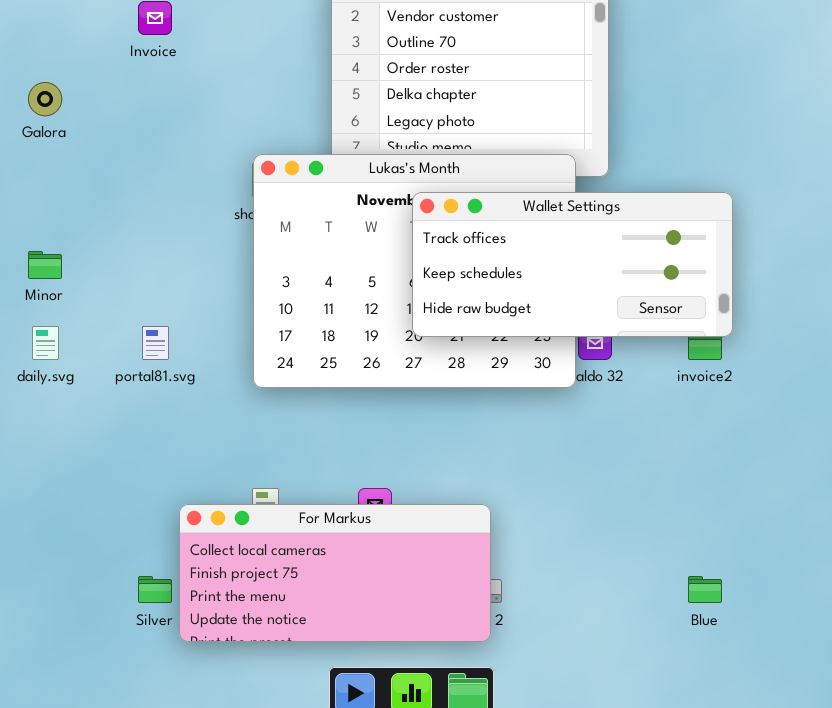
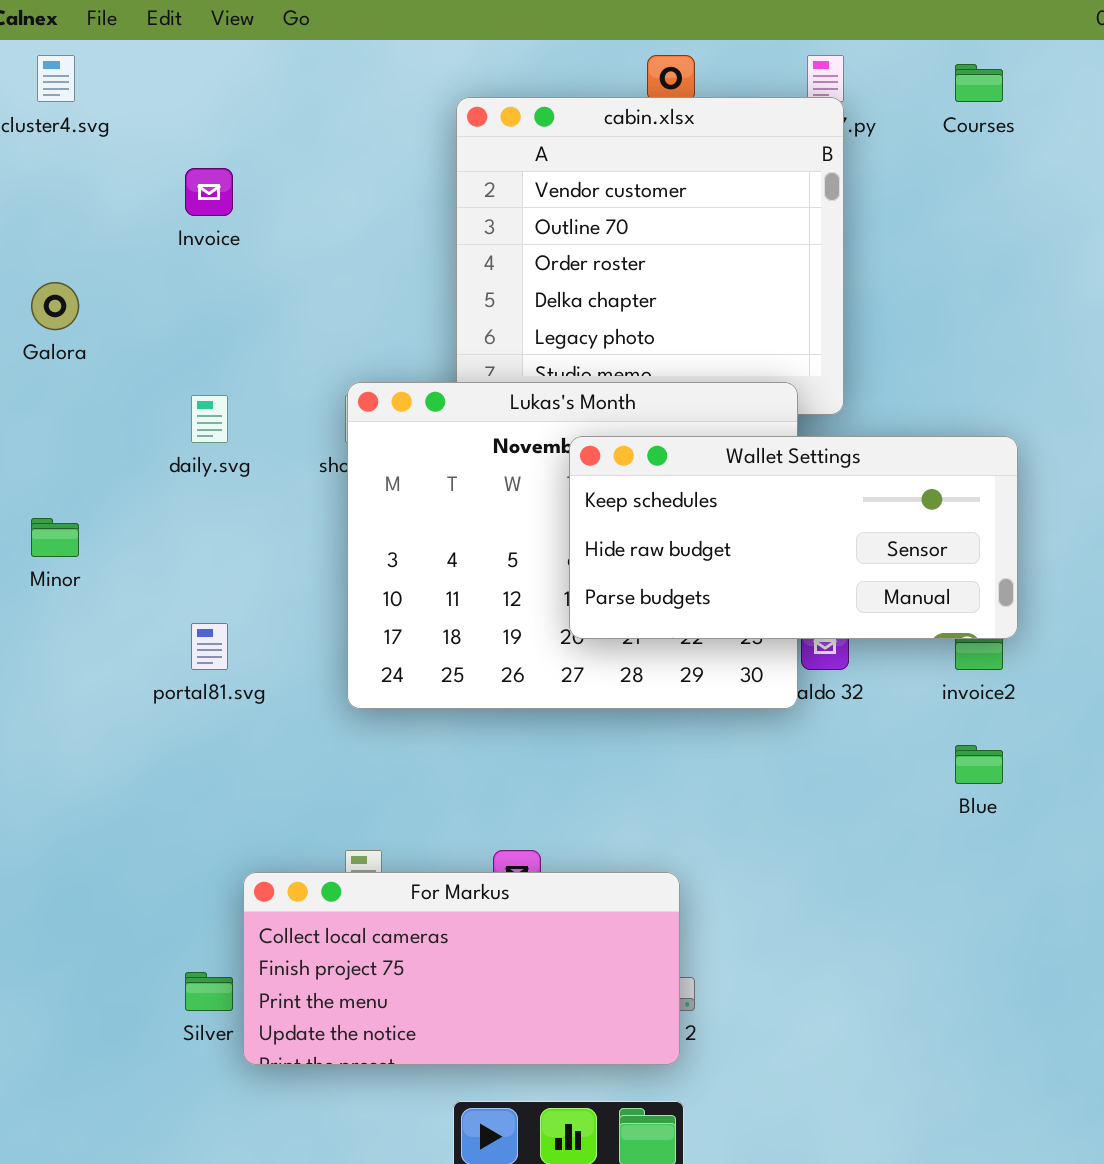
Wallet Settings: [412,192,733,337] -> [569,436,1018,639], scrolled down 1 row
daily.svg: [32,326,59,360] -> [191,395,228,443], moved
Blue: [688,576,722,603] -> [955,745,1003,784], moved

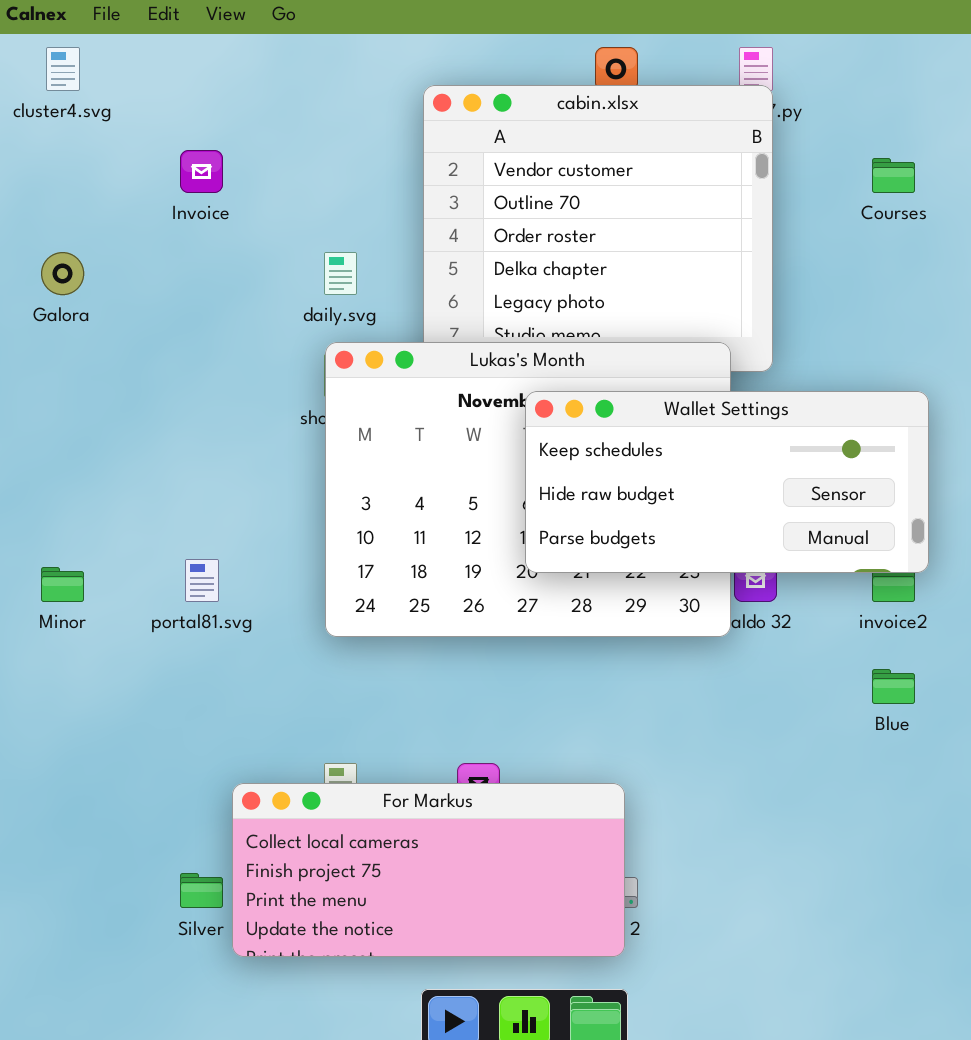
Courses: [955,64,1003,102] -> [872,158,915,193], moved
daily.svg: [191,395,228,443] -> [324,252,357,295], moved
Minor: [31,518,79,557] -> [41,567,84,602], moved

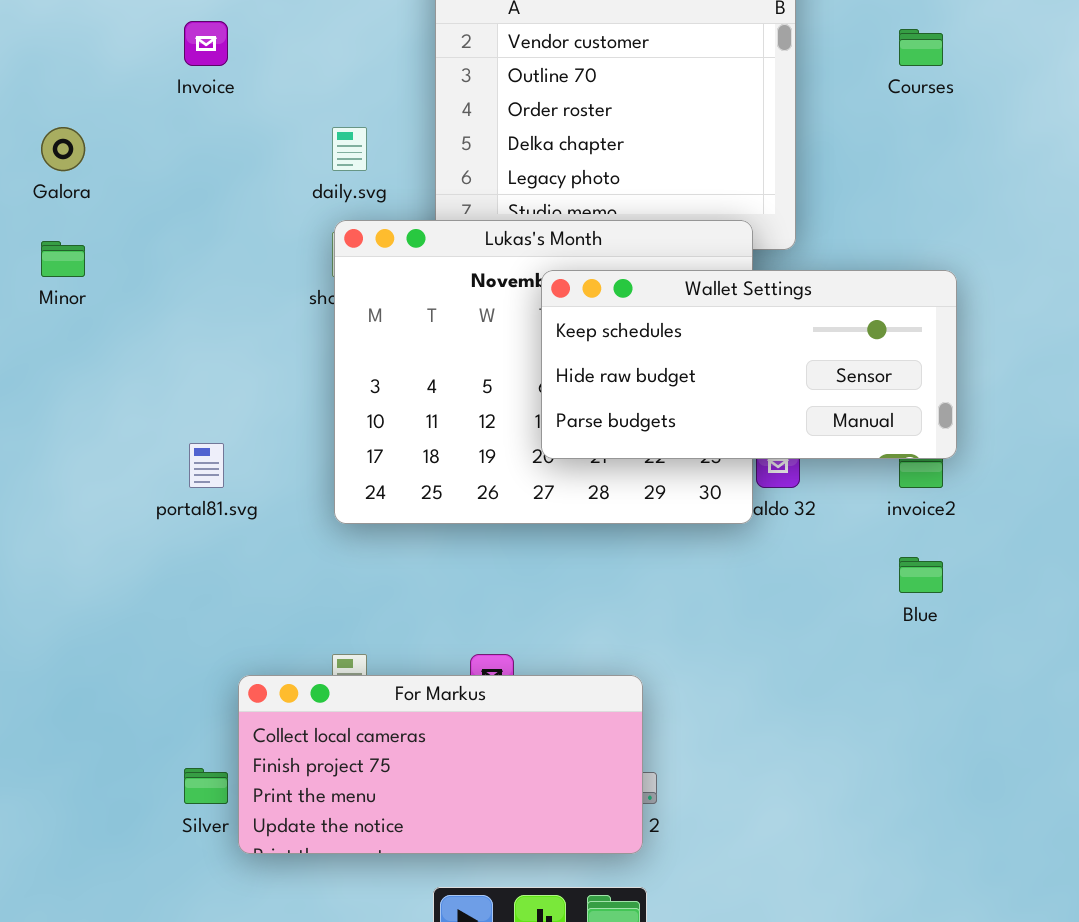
Minor: [41,567,84,602] -> [41,241,85,277], moved

